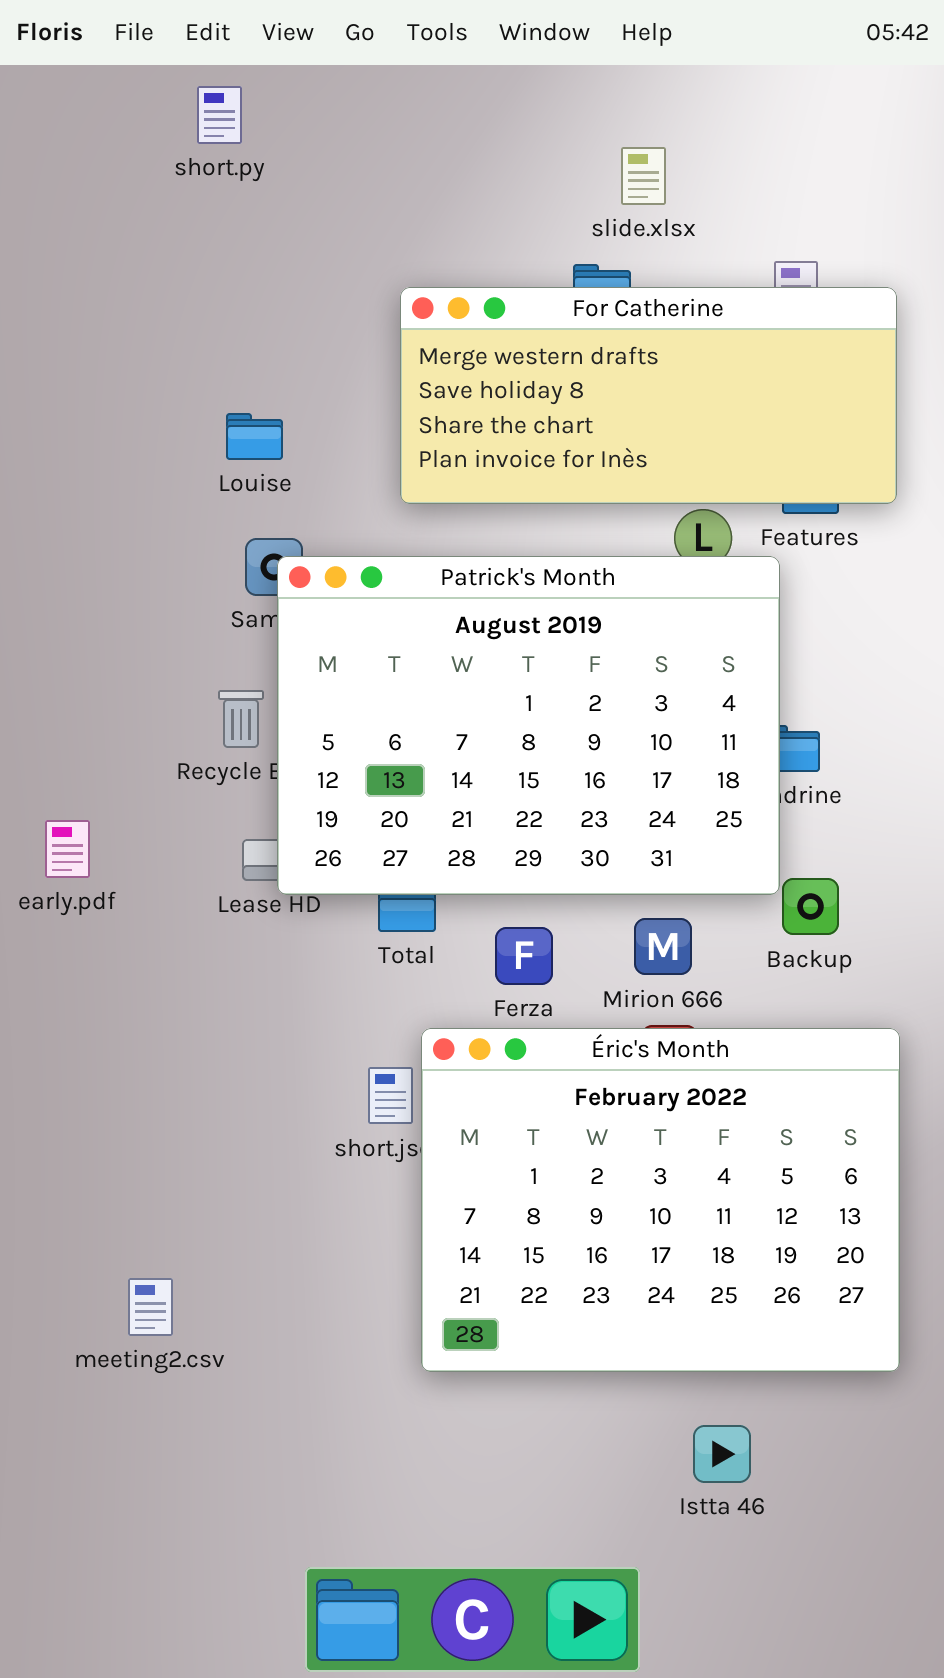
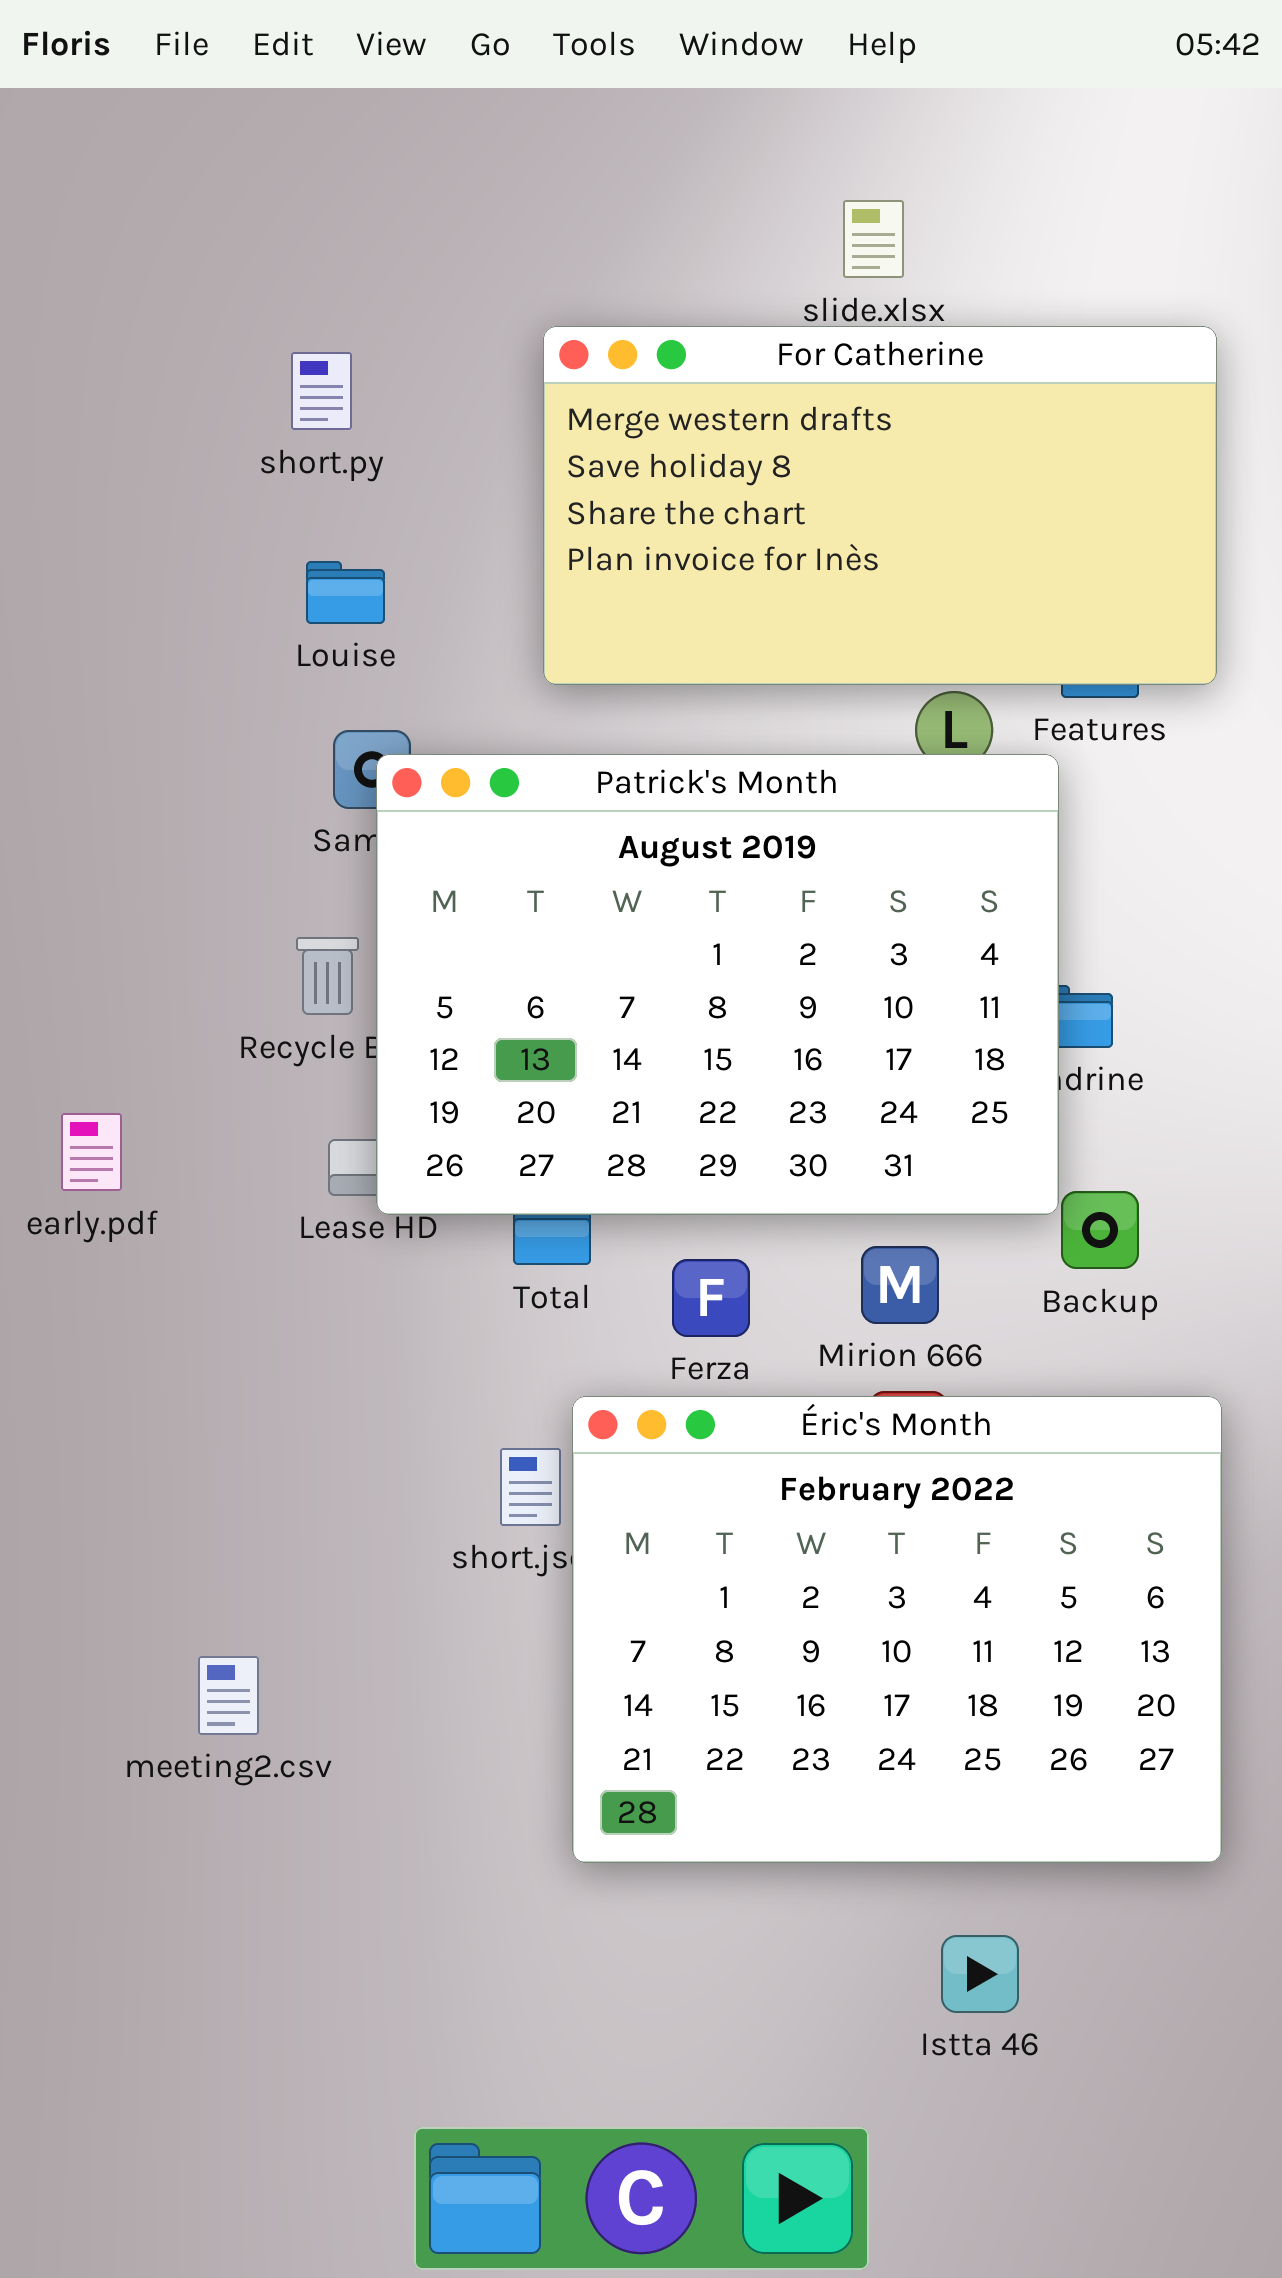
short.py: [197,86,242,144] -> [291,352,352,430], moved
For Catherine: [400,287,897,504] -> [543,326,1217,685], resized
meeting2.csv: [128,1278,173,1336] -> [198,1656,259,1735], moved

